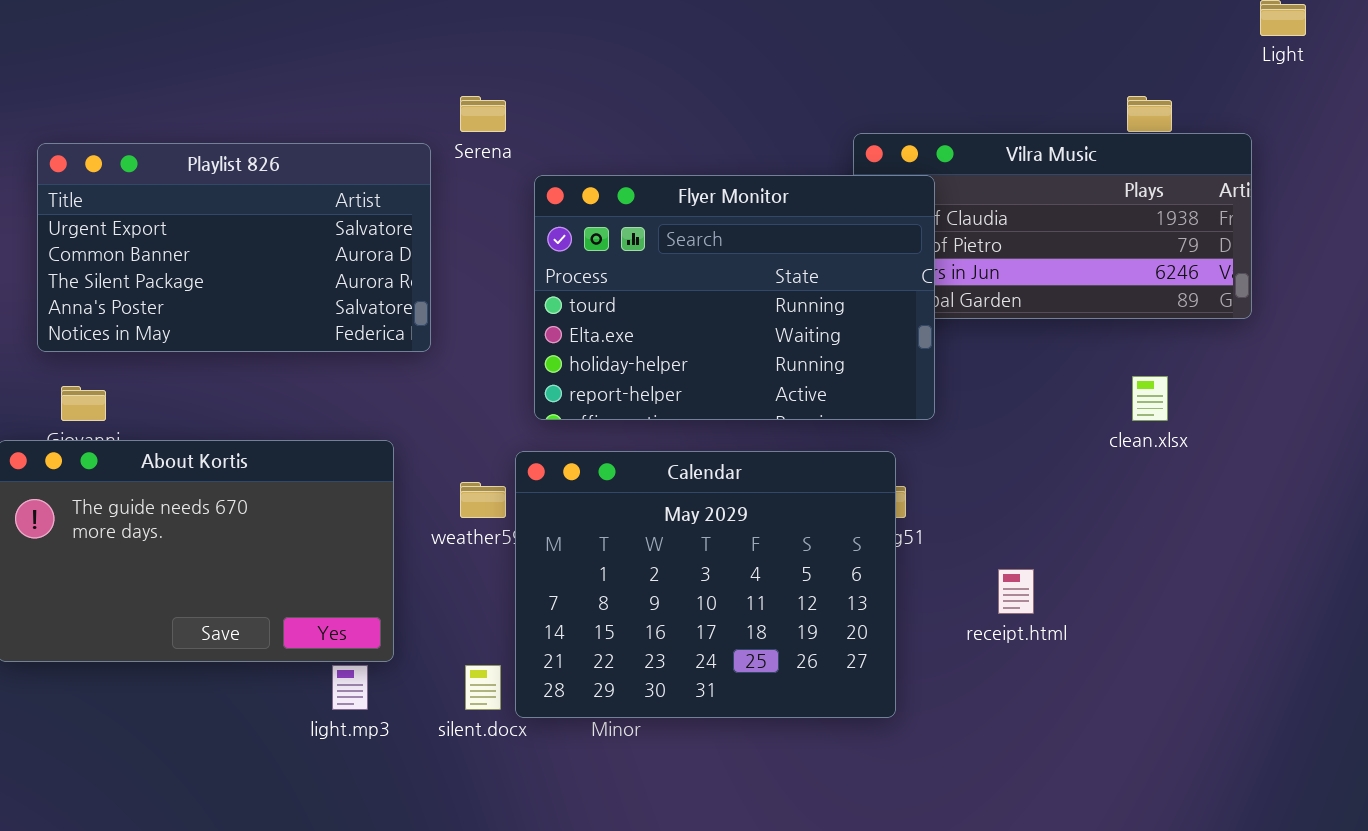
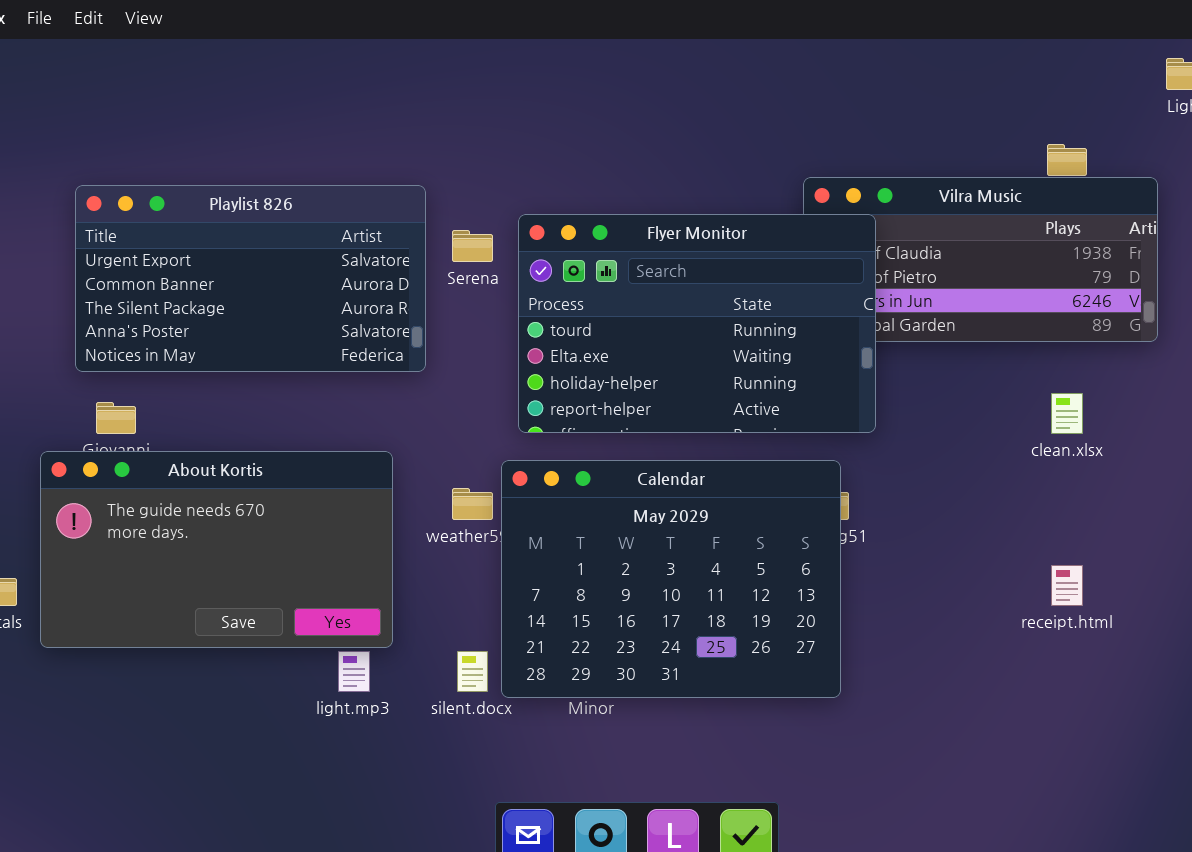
Serena: [460,96,506,132] -> [452,230,493,262], moved
receipt.html: [998,569,1034,614] -> [1051,565,1083,606], moved

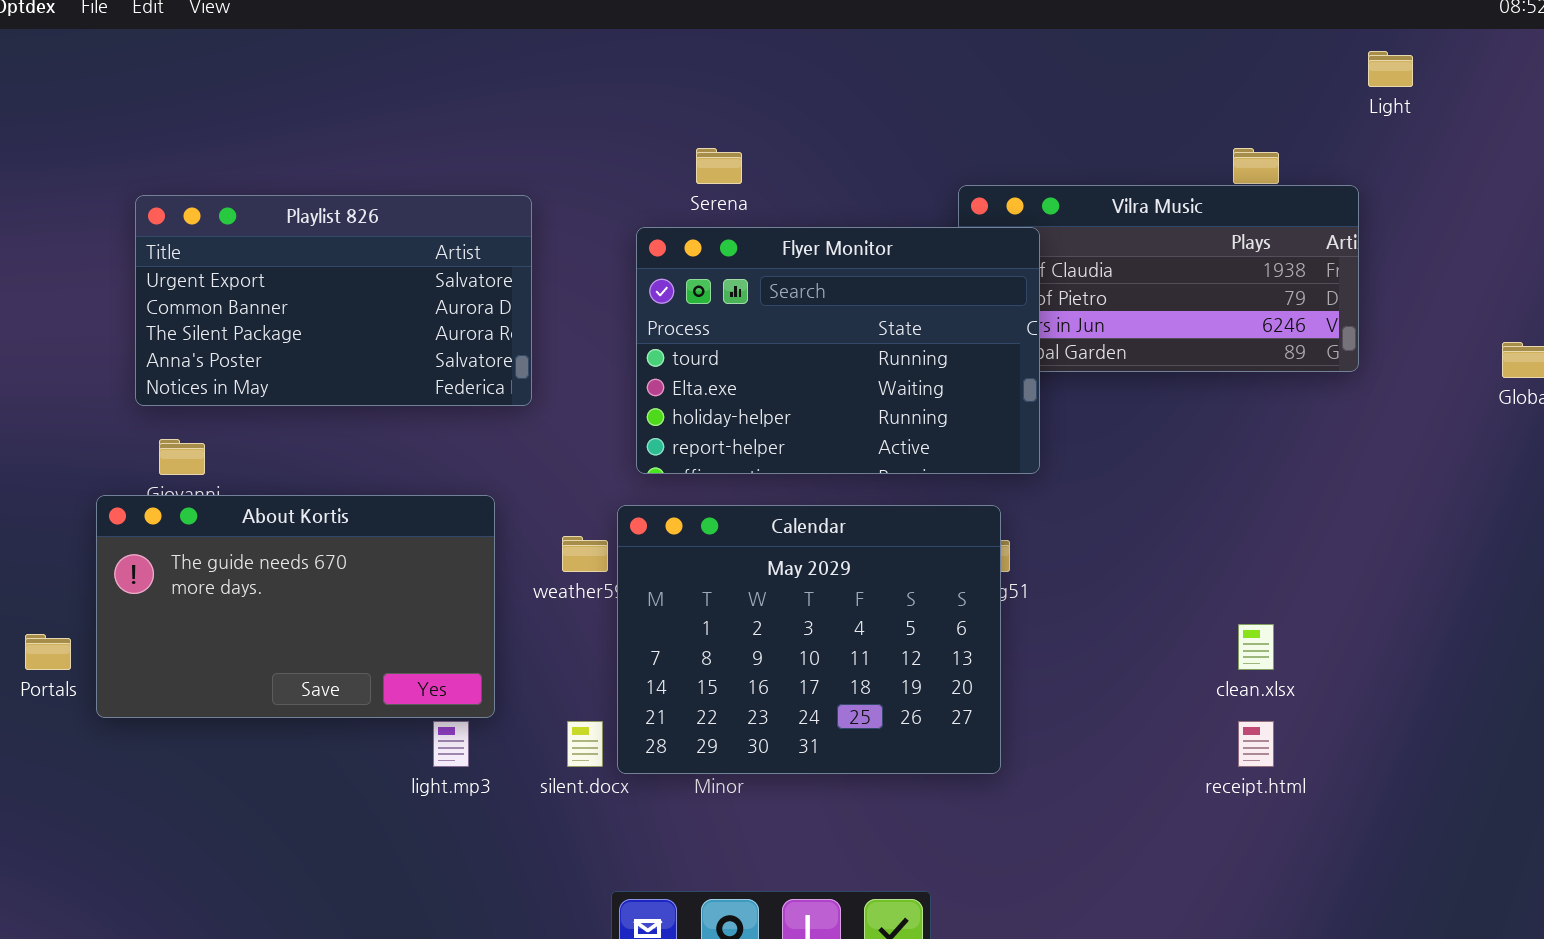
Serena: [452,230,493,262] -> [696,148,742,184], moved
clean.xlsx: [1051,393,1083,434] -> [1238,624,1274,670], moved
receipt.html: [1051,565,1083,606] -> [1238,721,1274,767], moved

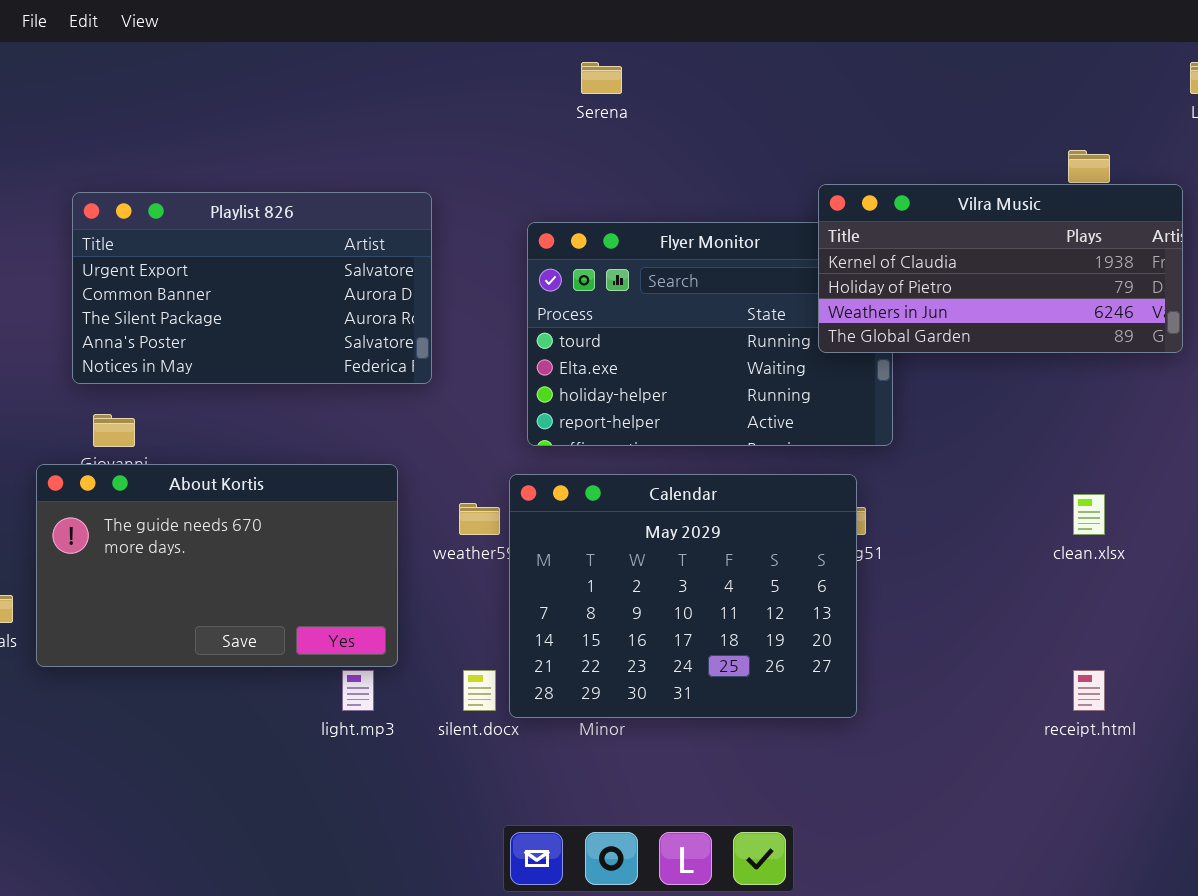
Serena: [696,148,742,184] -> [581,62,622,94], moved
Vilra Music: [958,185,1359,372] -> [818,184,1183,353], raised
clean.xlsx: [1238,624,1274,670] -> [1073,494,1105,535], moved

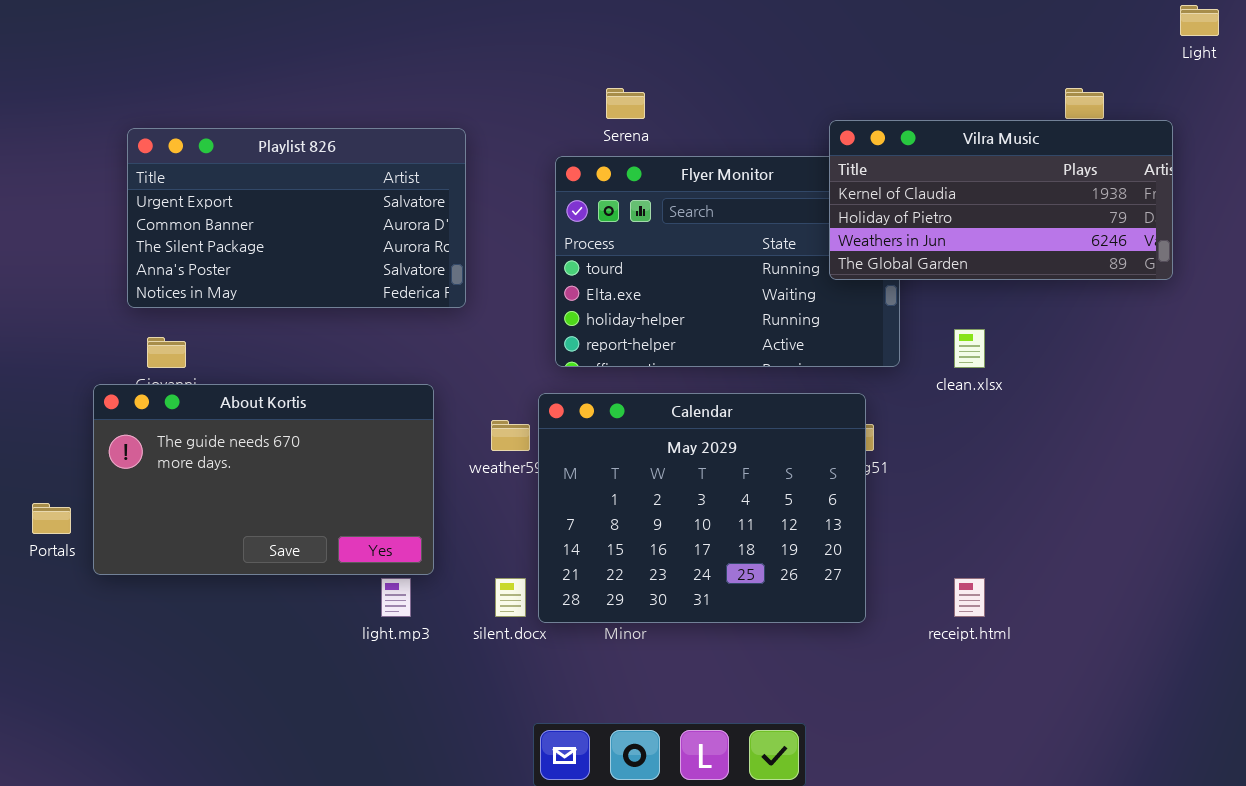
Serena: [581,62,622,94] -> [606,88,645,119], moved
clean.xlsx: [1073,494,1105,535] -> [954,329,985,368], moved
receipt.html: [1073,670,1105,711] -> [954,578,985,617], moved

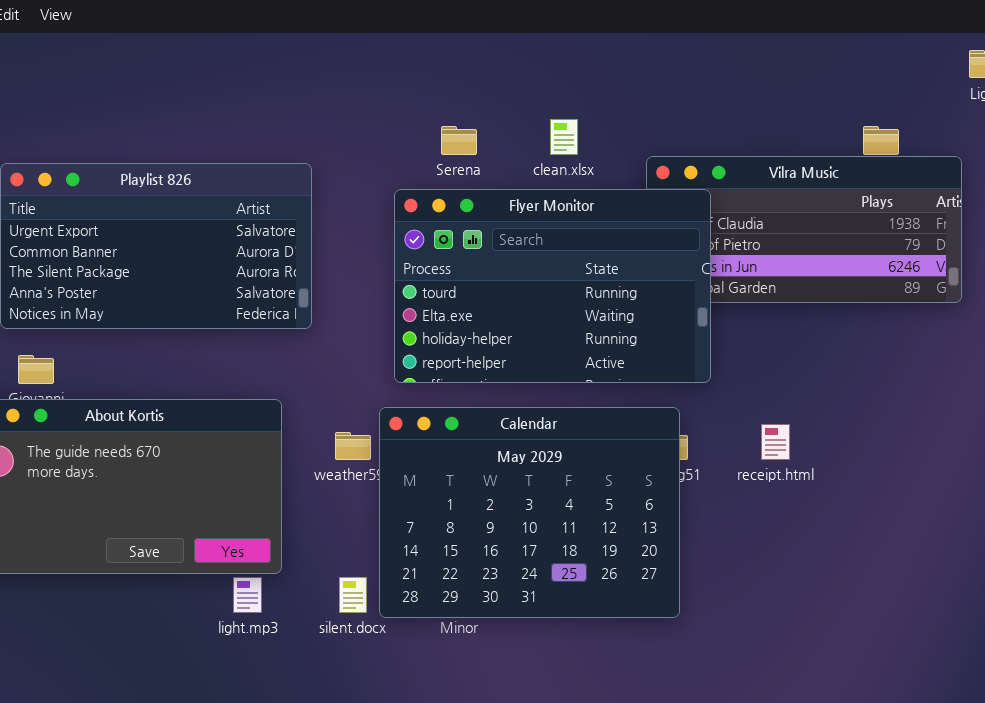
Flyer Monitor: [555,156,900,367] -> [394,189,711,383], raised
clean.xlsx: [954,329,985,368] -> [550,119,578,155], moved
receipt.html: [954,578,985,617] -> [761,424,790,460], moved

